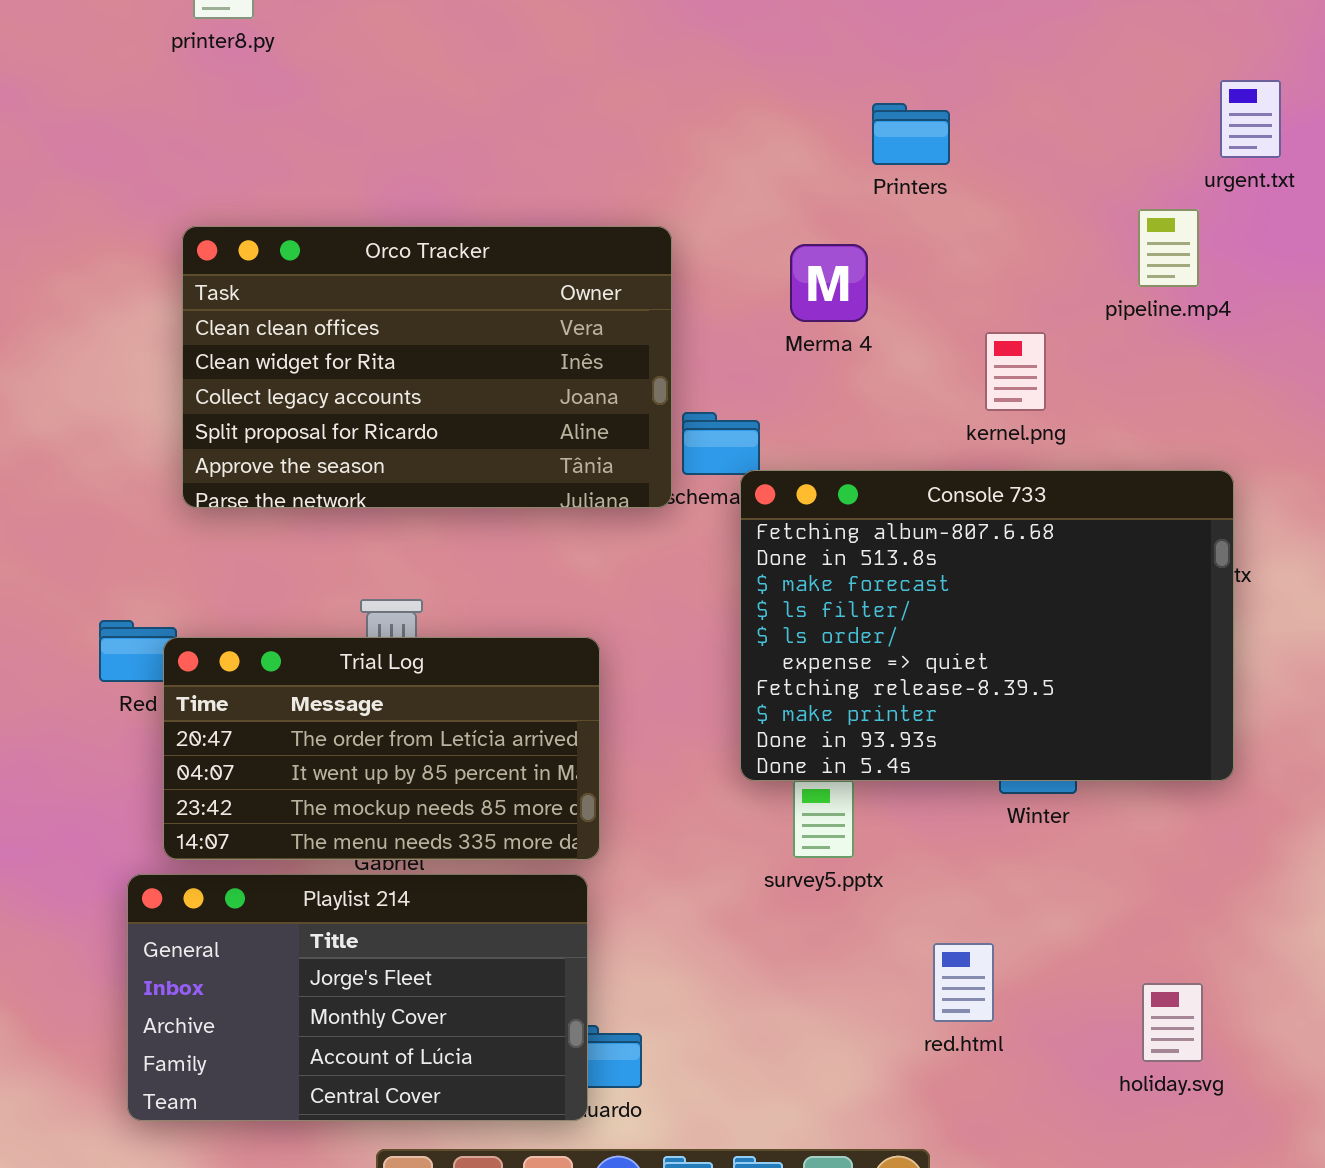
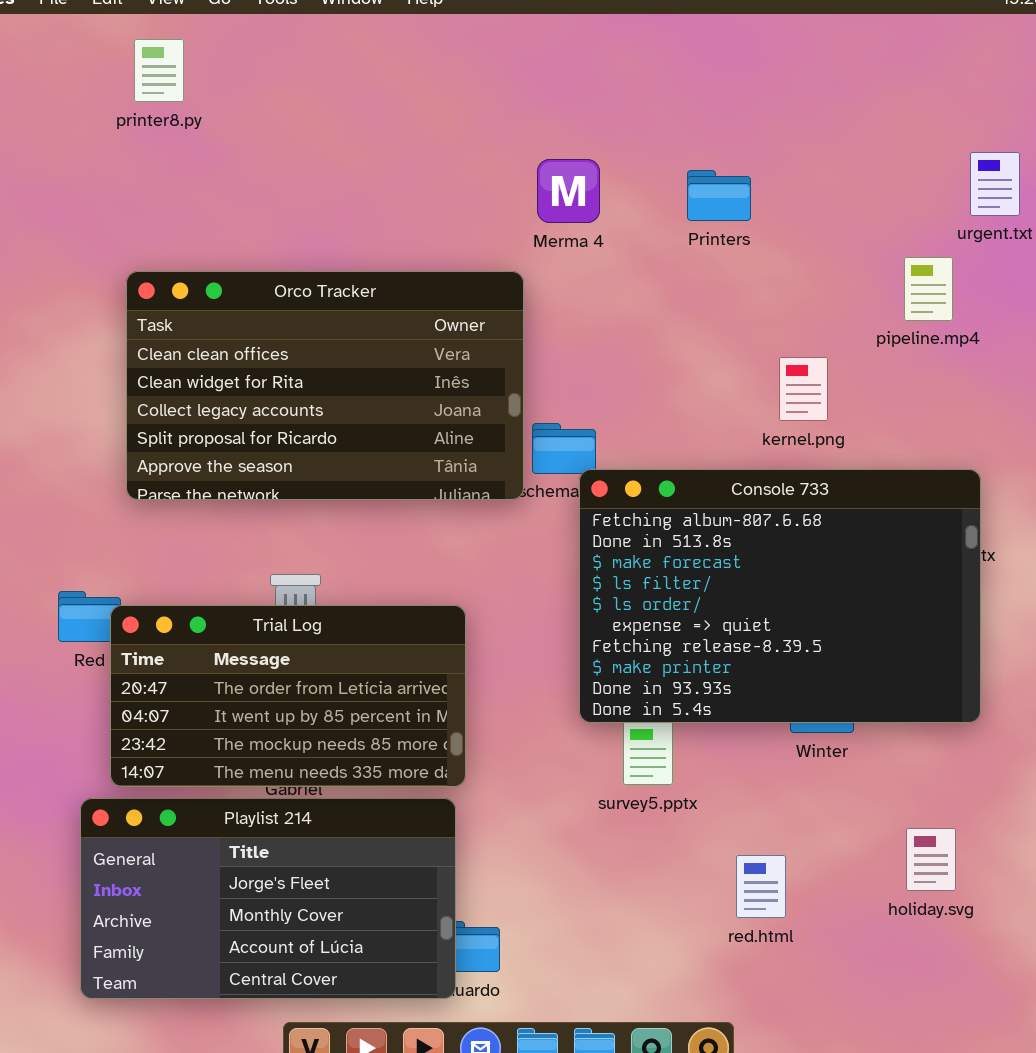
Merma 4: [790,244,868,322] -> [537,159,600,223], moved
holiday.svg: [1142,983,1203,1062] -> [906,828,956,891], moved

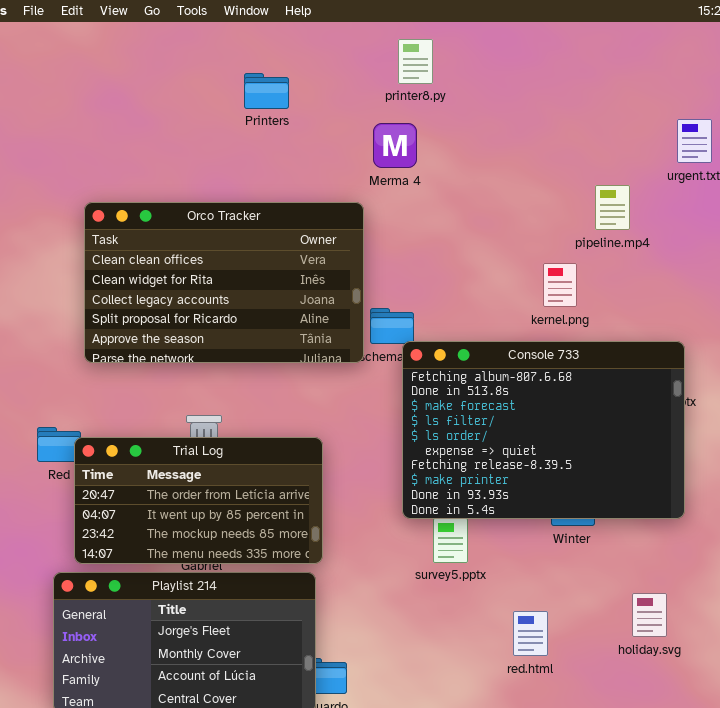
printer8.py: [134,39,184,102] -> [398,39,433,84], moved
Printers: [687,170,751,221] -> [244,73,289,109], moved
pipeline.mp4: [904,257,953,321] -> [595,185,630,230], moved

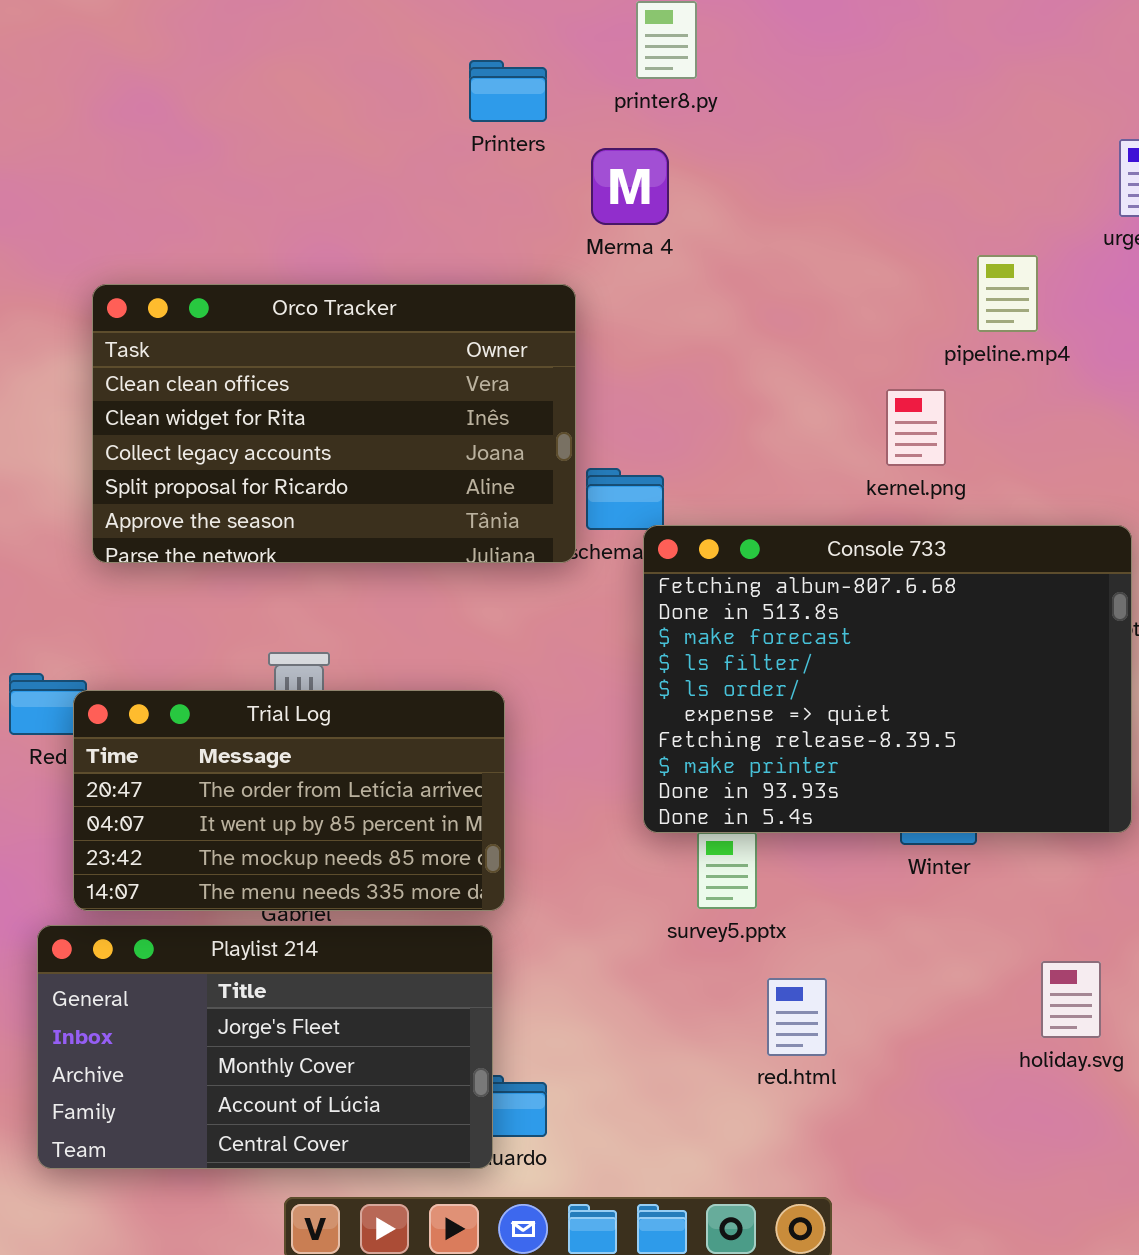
Printers: [244,73,289,109] -> [469,60,547,122], moved
red.html: [513,611,548,656] -> [767,978,827,1056], moved

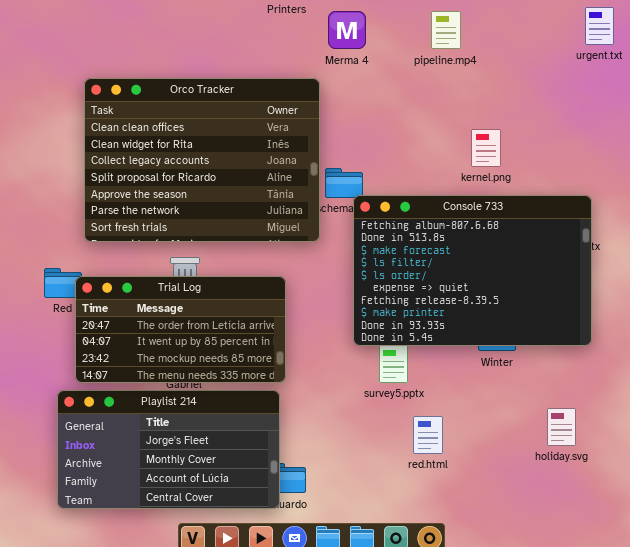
pipeline.mp4: [977,255,1038,332] -> [431,11,461,49], moved
Orco Tracker: [92,284,576,563] -> [84,78,320,242], resized

